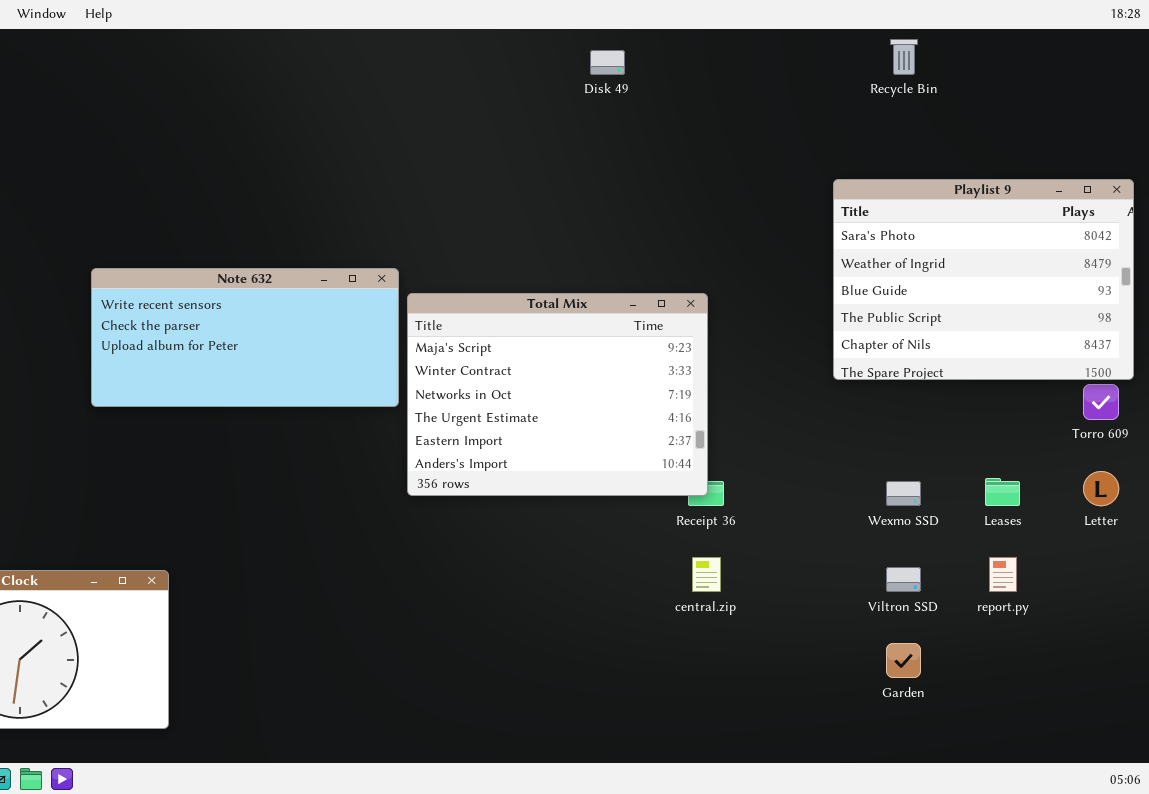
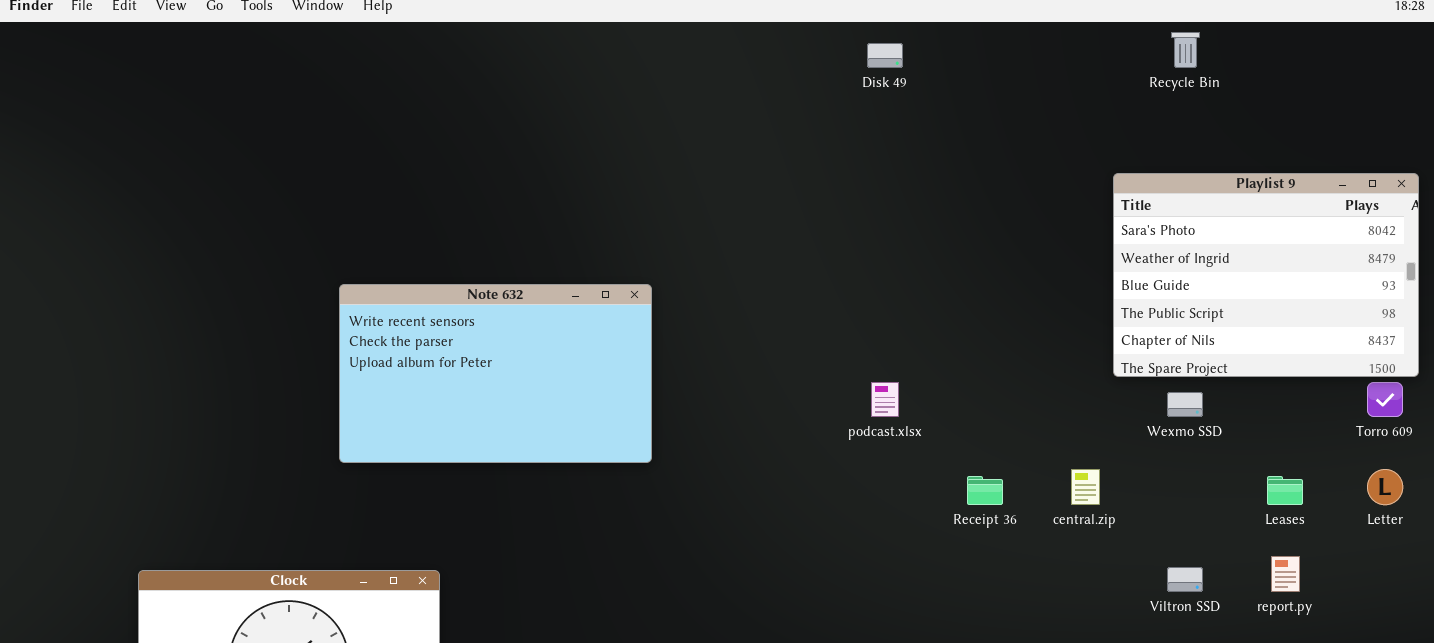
Note 632: [91,268,399,407] -> [339,284,652,463], moved, resized
Total Mix: [407,293,708,496] -> none, closed
Wexmo SSD: [886,481,921,506] -> [1167,392,1203,417], moved
central.zip: [692,557,721,592] -> [1071,469,1100,505], moved

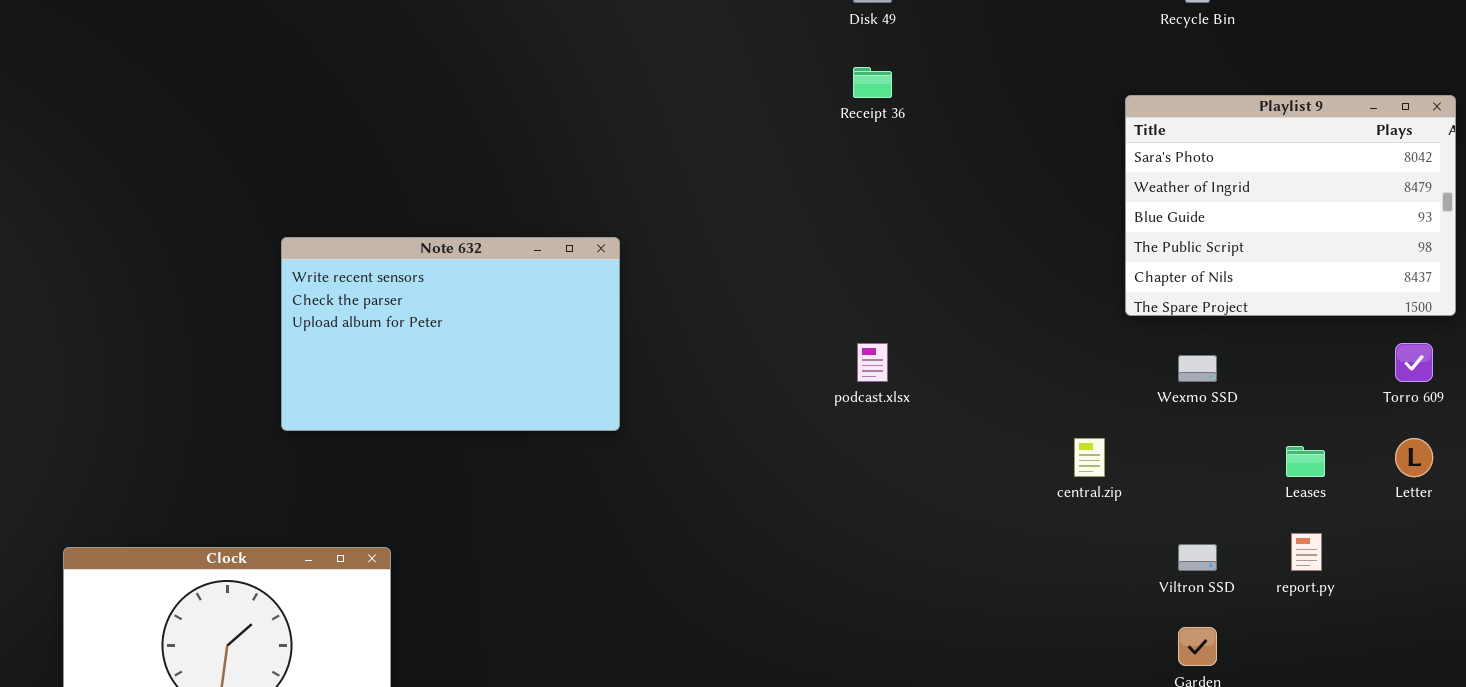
Playlist 9: [1113,173,1419,377] -> [1125,95,1456,316], moved
Receipt 36: [967,476,1003,505] -> [853,67,892,98], moved

